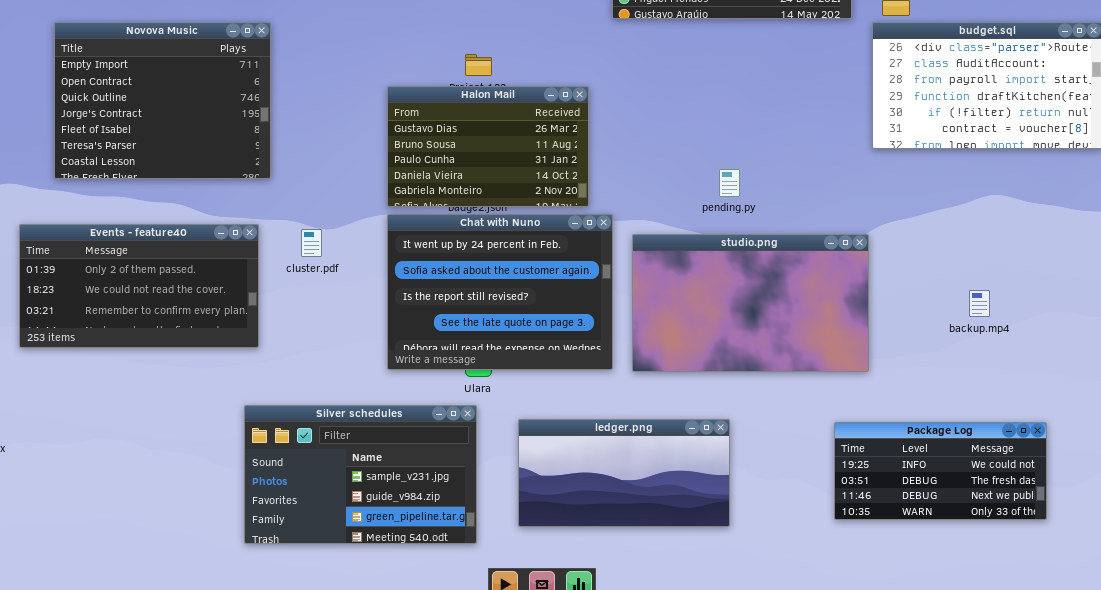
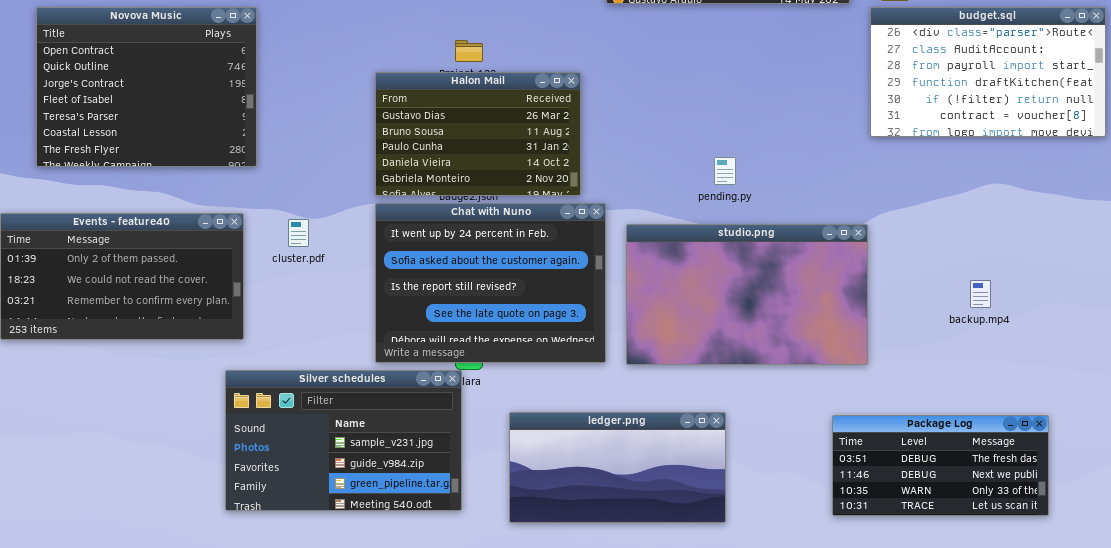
Novova Music: [54,22,271,179] -> [36,7,257,167], scrolled down 1 row
Silver schedules: [244,405,477,544] -> [225,370,462,511], moved
Package Log: [834,422,1047,520] -> [832,415,1049,516], scrolled down 1 row

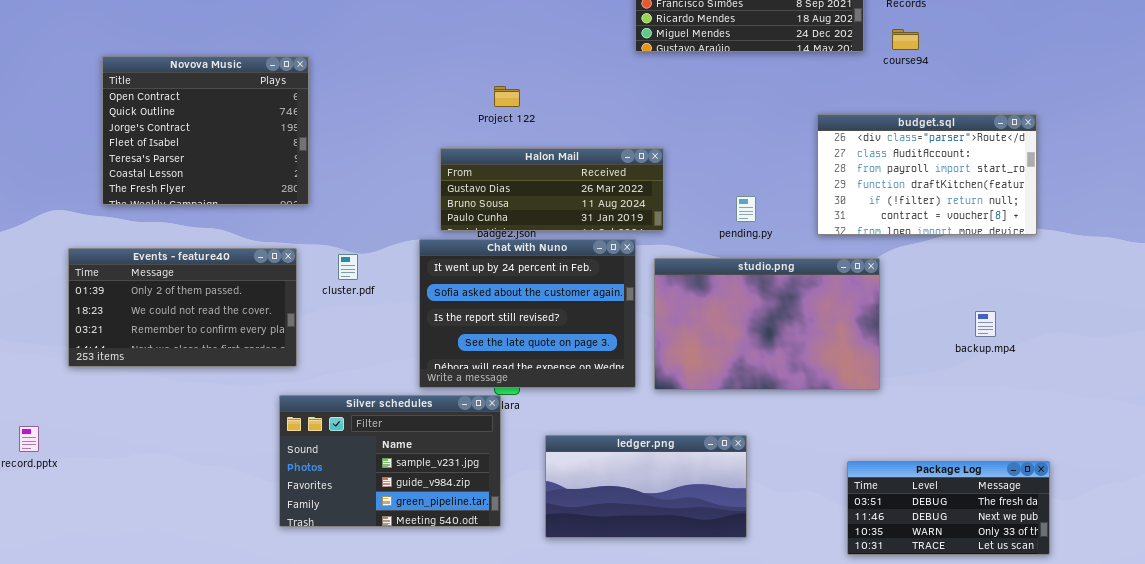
budget.sql: [870,7,1106,137] -> [817,114,1037,235], moved
Halon Mail: [375,72,581,196] -> [440,148,664,231], moved, resized
Package Log: [832,415,1049,516] -> [847,461,1050,555], moved

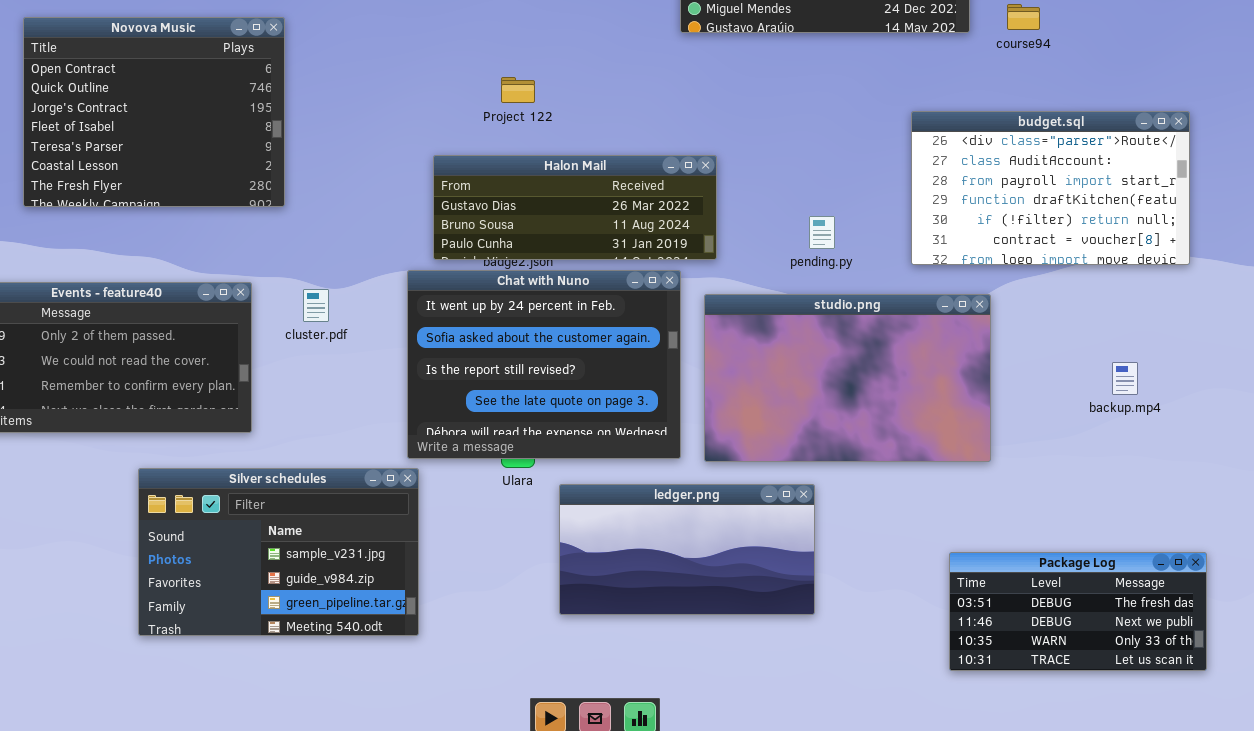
Novova Music: [102,56,309,205] -> [23,17,285,207], moved
Silver schedules: [279,395,501,527] -> [138,468,419,636], moved
ledger.png: [545,435,747,538] -> [559,484,815,615], moved

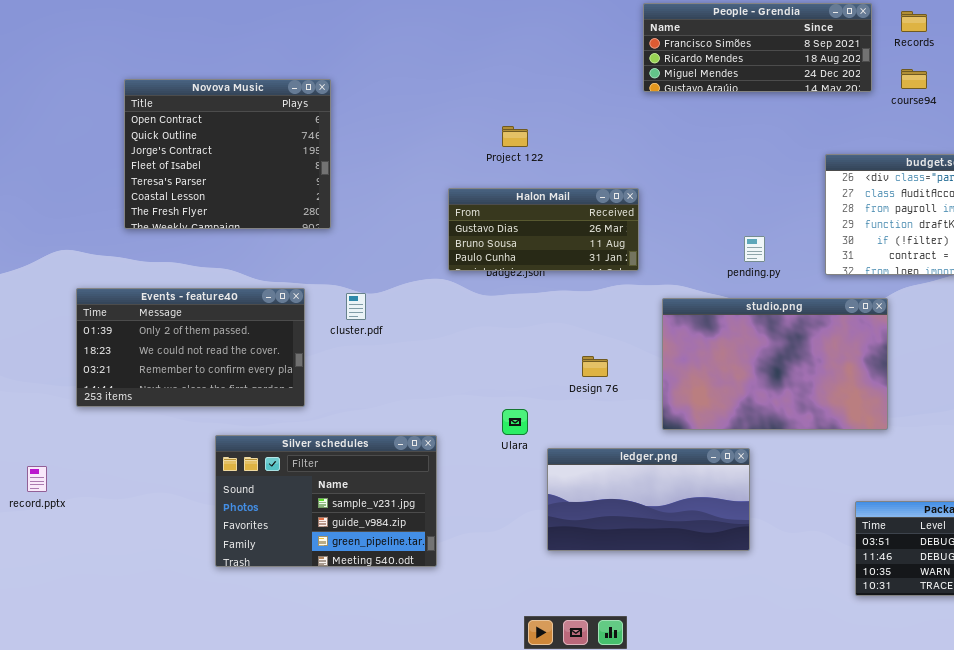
Halon Mail: [433,155,717,260] -> [448,188,639,271], resized
Chat with Nuno: [407,270,681,459] -> none, closed

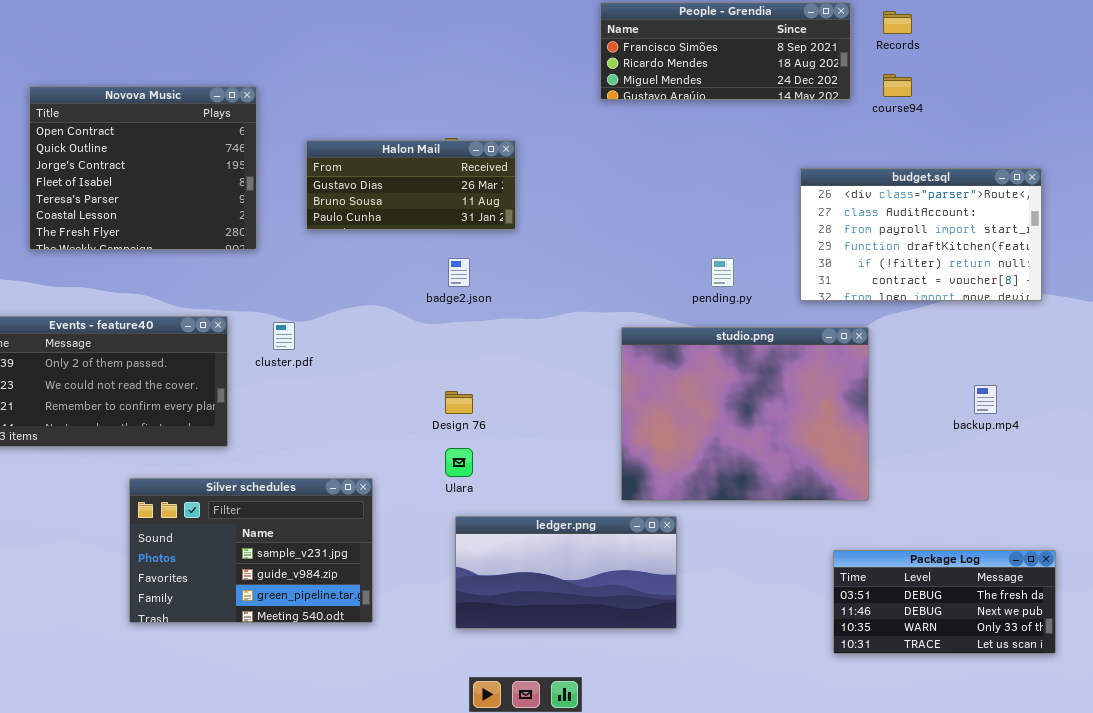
Halon Mail: [448,188,639,271] -> [306,140,516,230], moved
studio.png: [662,298,888,430] -> [621,327,869,501], resized
Design 76: [582,356,608,377] -> [445,391,473,414], moved
ledger.png: [547,448,750,551] -> [455,516,677,629], moved

